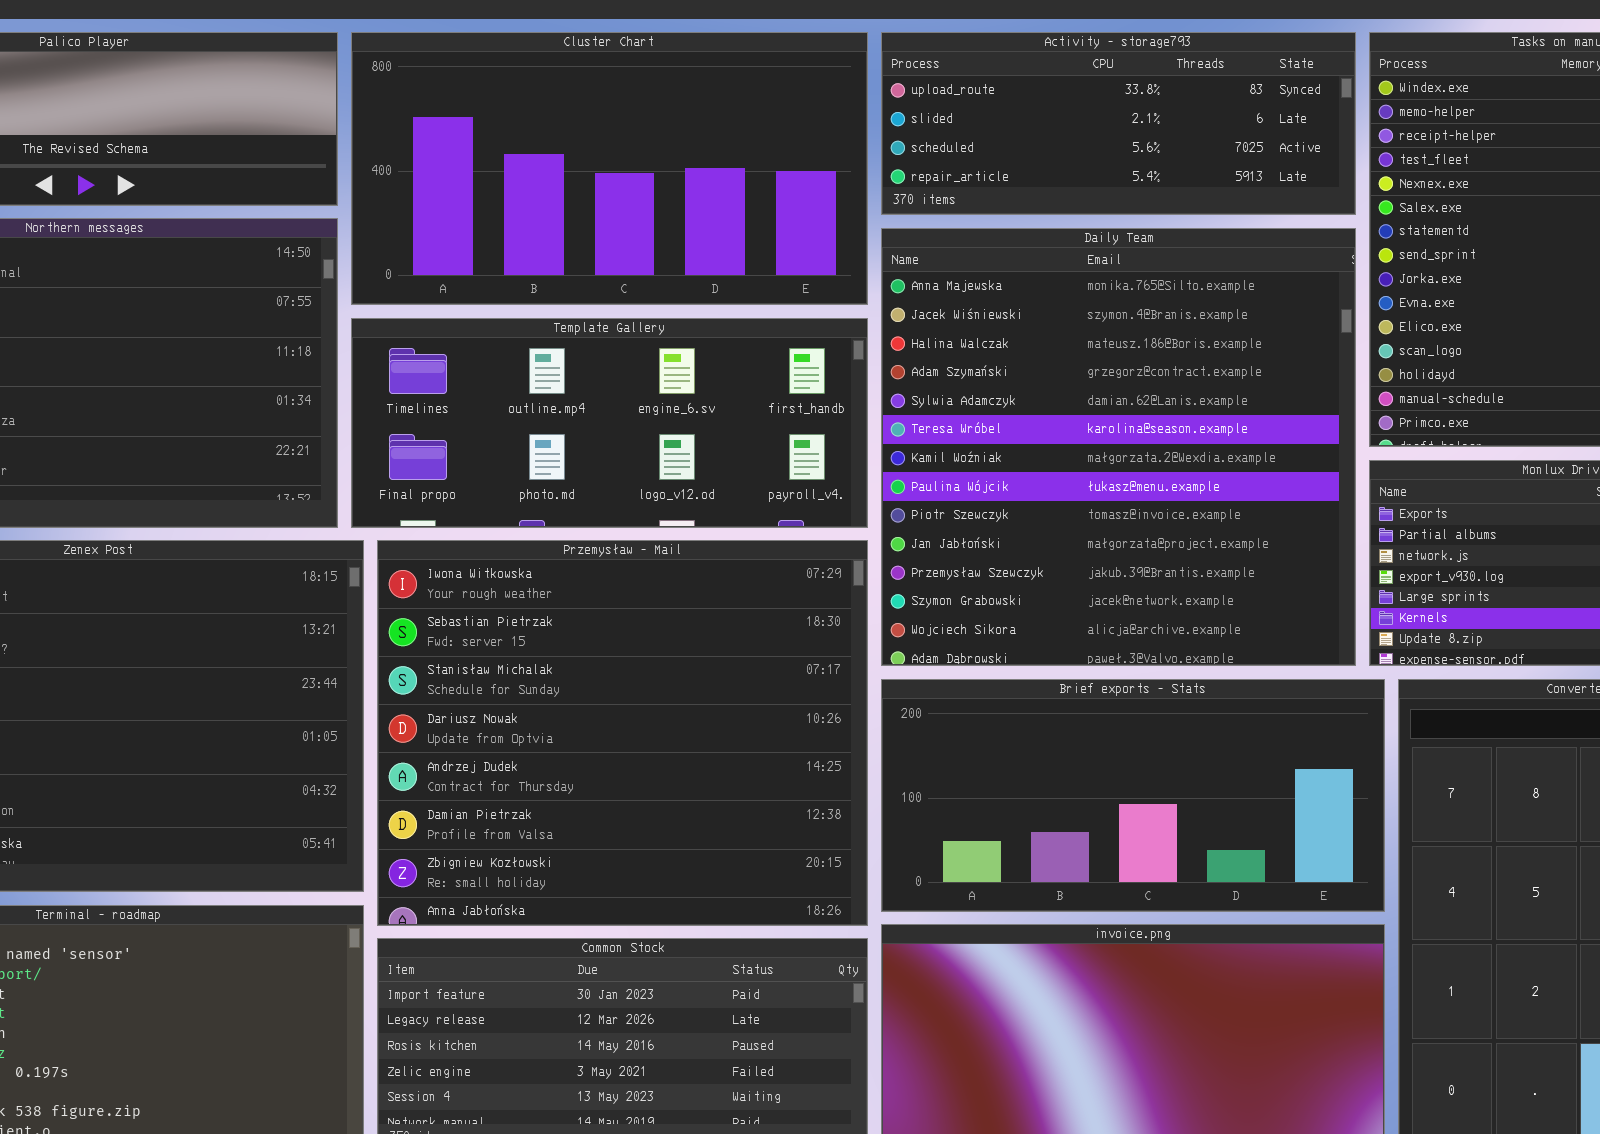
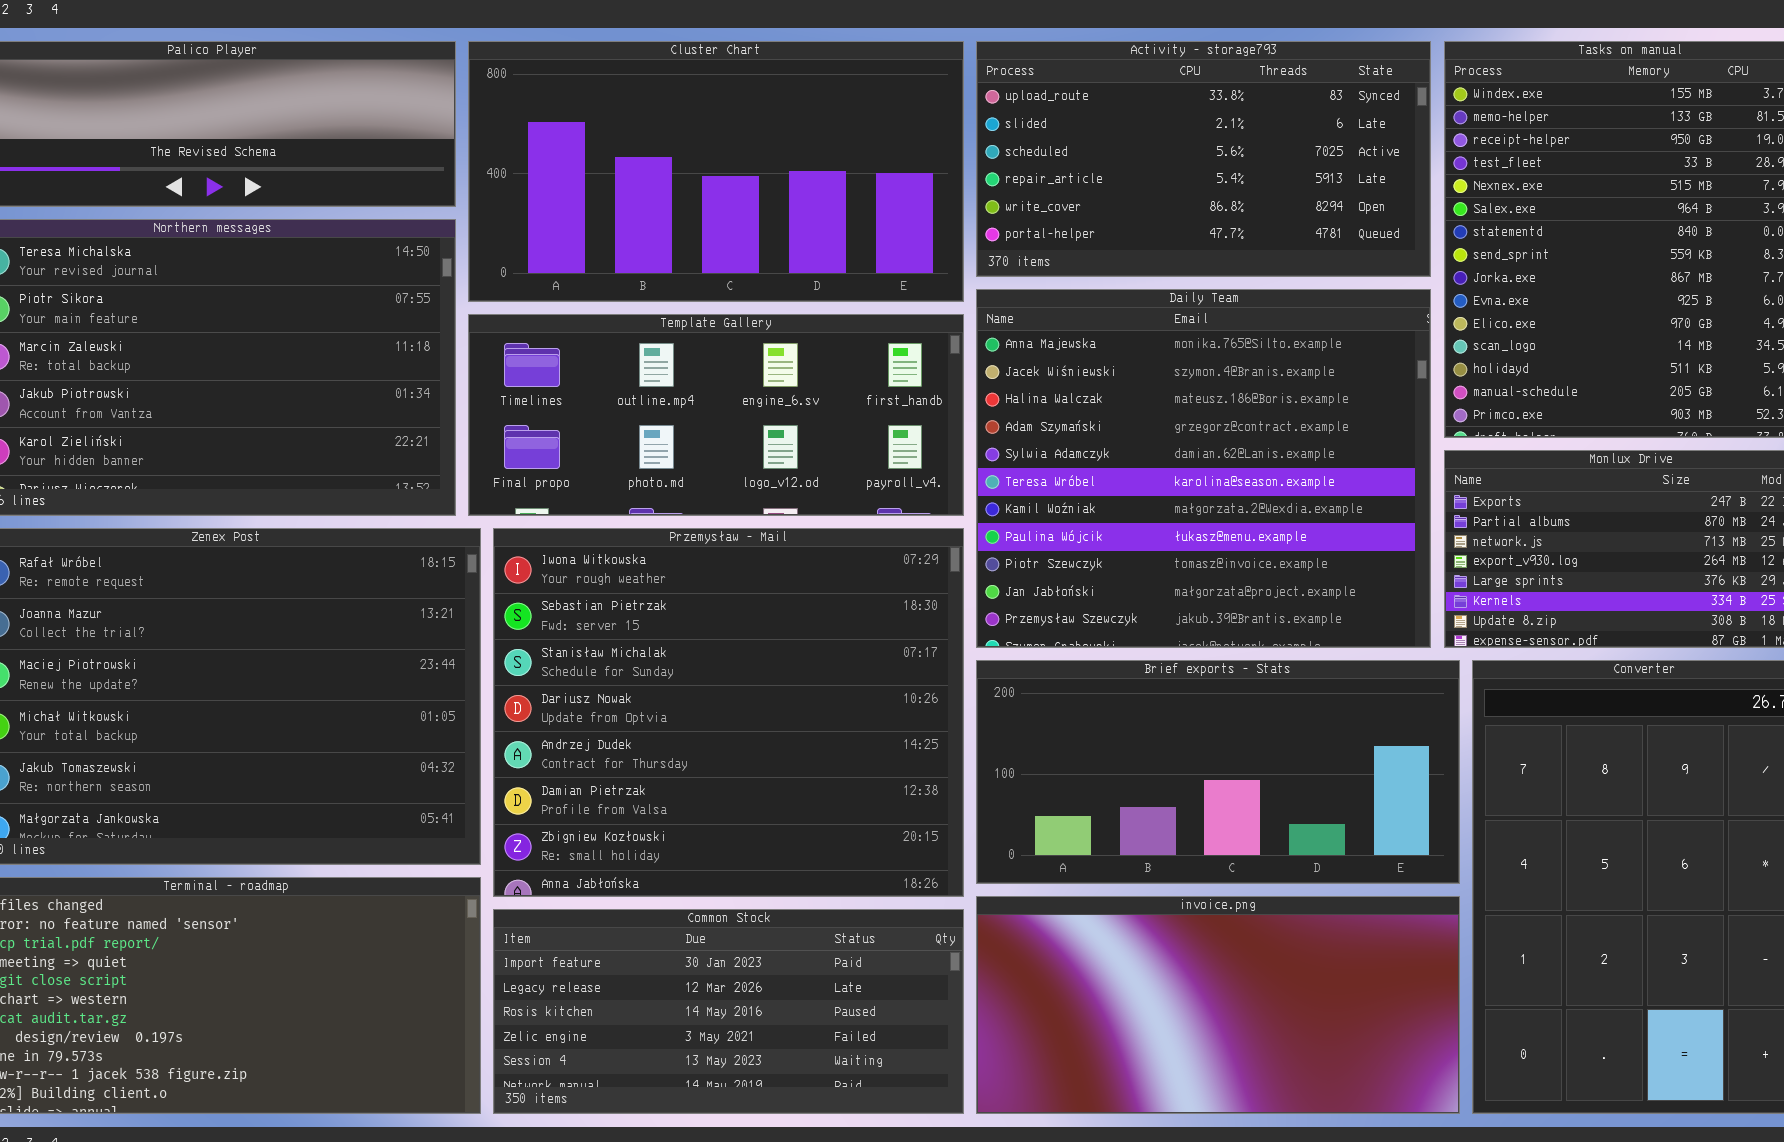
Activity - storage793: [881,32,1356,215] -> [976,41,1431,277], resized
Daily Team: [881,228,1356,666] -> [976,289,1431,648], resized

